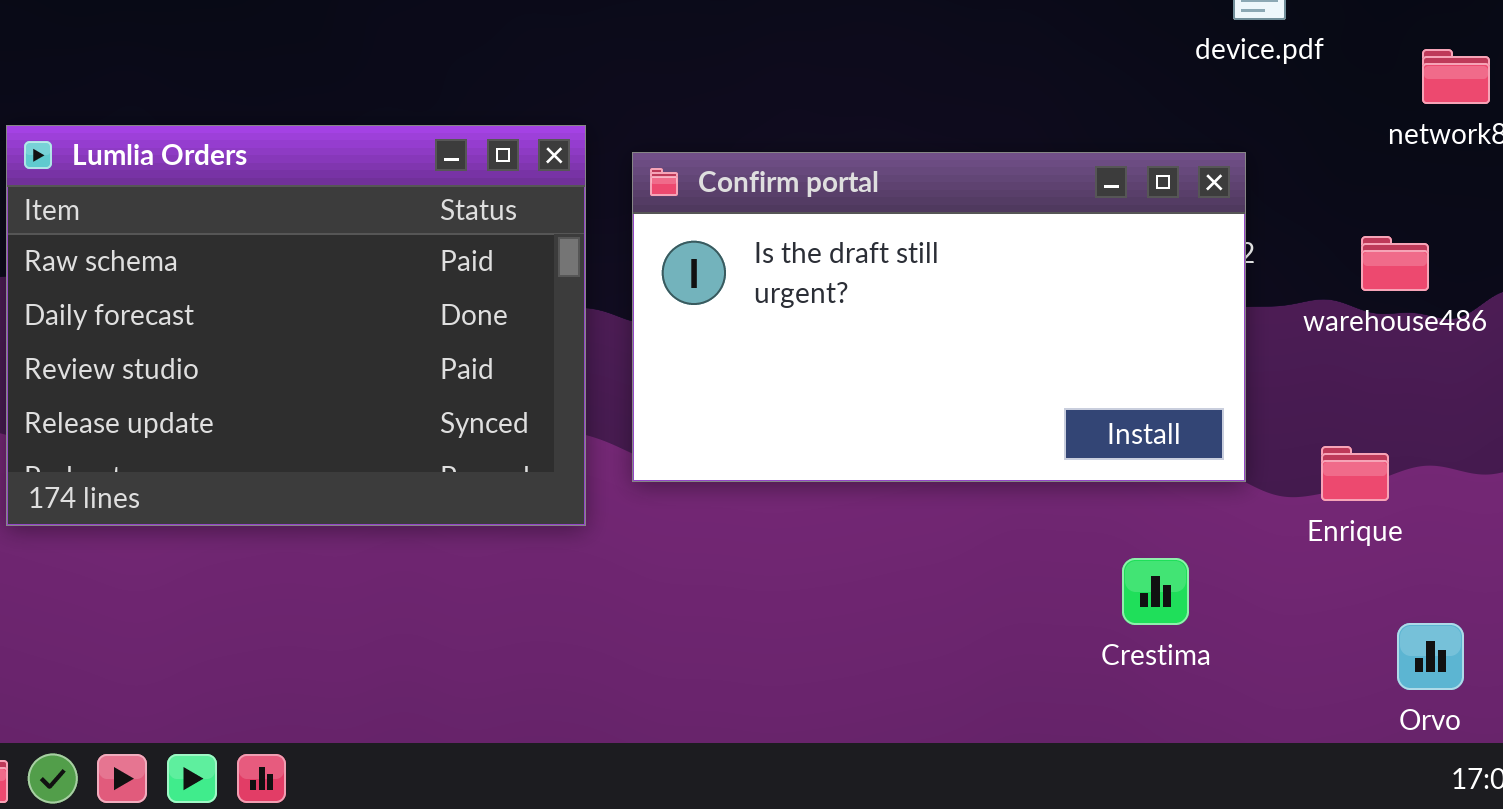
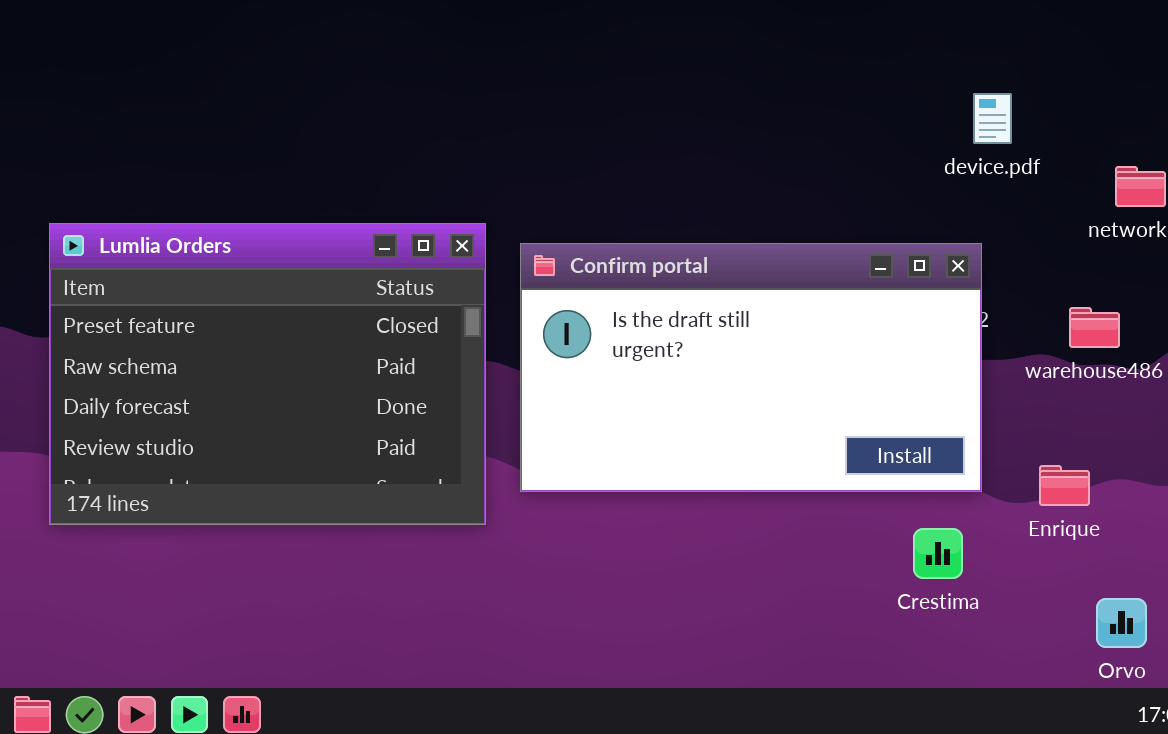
Lumlia Orders: [6,125,586,526] -> [49,223,486,525], scrolled up 1 row
Crestima: [1122,558,1189,625] -> [913,528,963,579], moved

